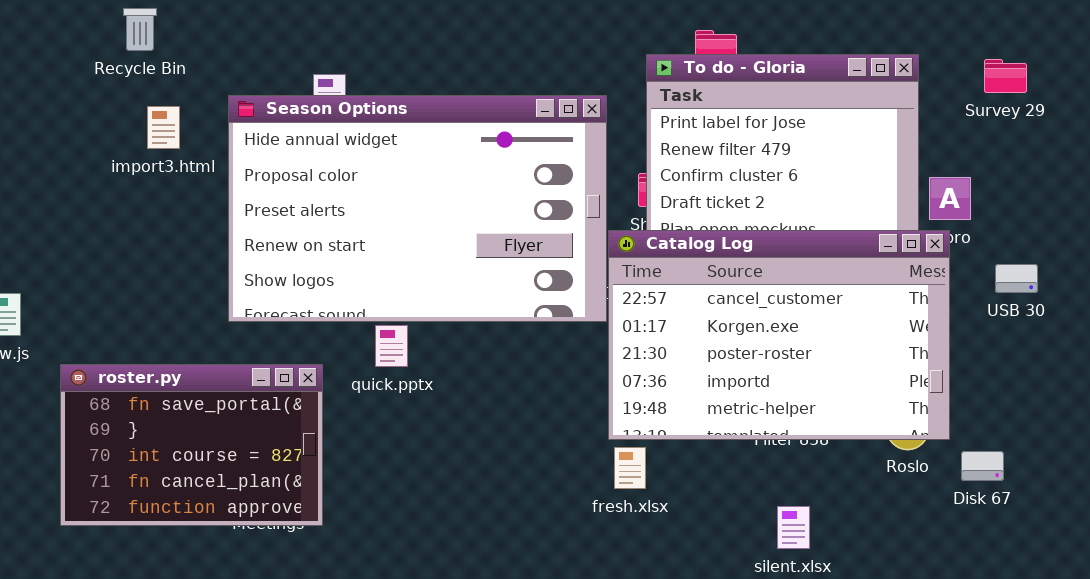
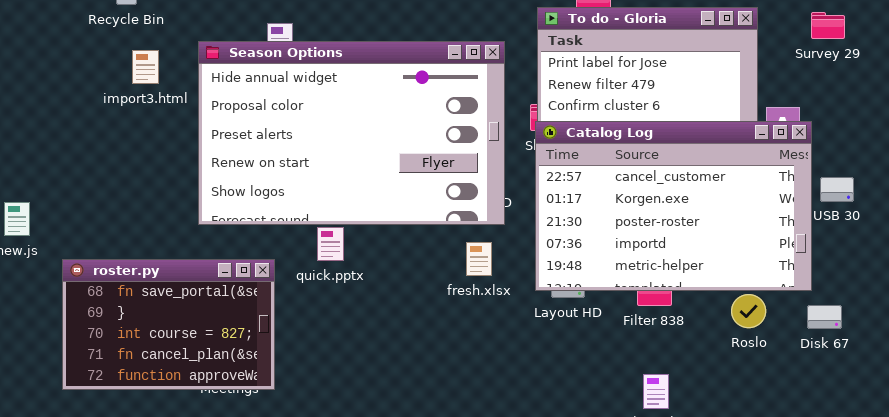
Catalog Log: [608,230,950,440] -> [535,121,812,291], moved
fresh.xlsx: [614,447,646,489] -> [466,242,492,276], moved
Disk 67: [961,451,1004,481] -> [807,305,842,329], moved

